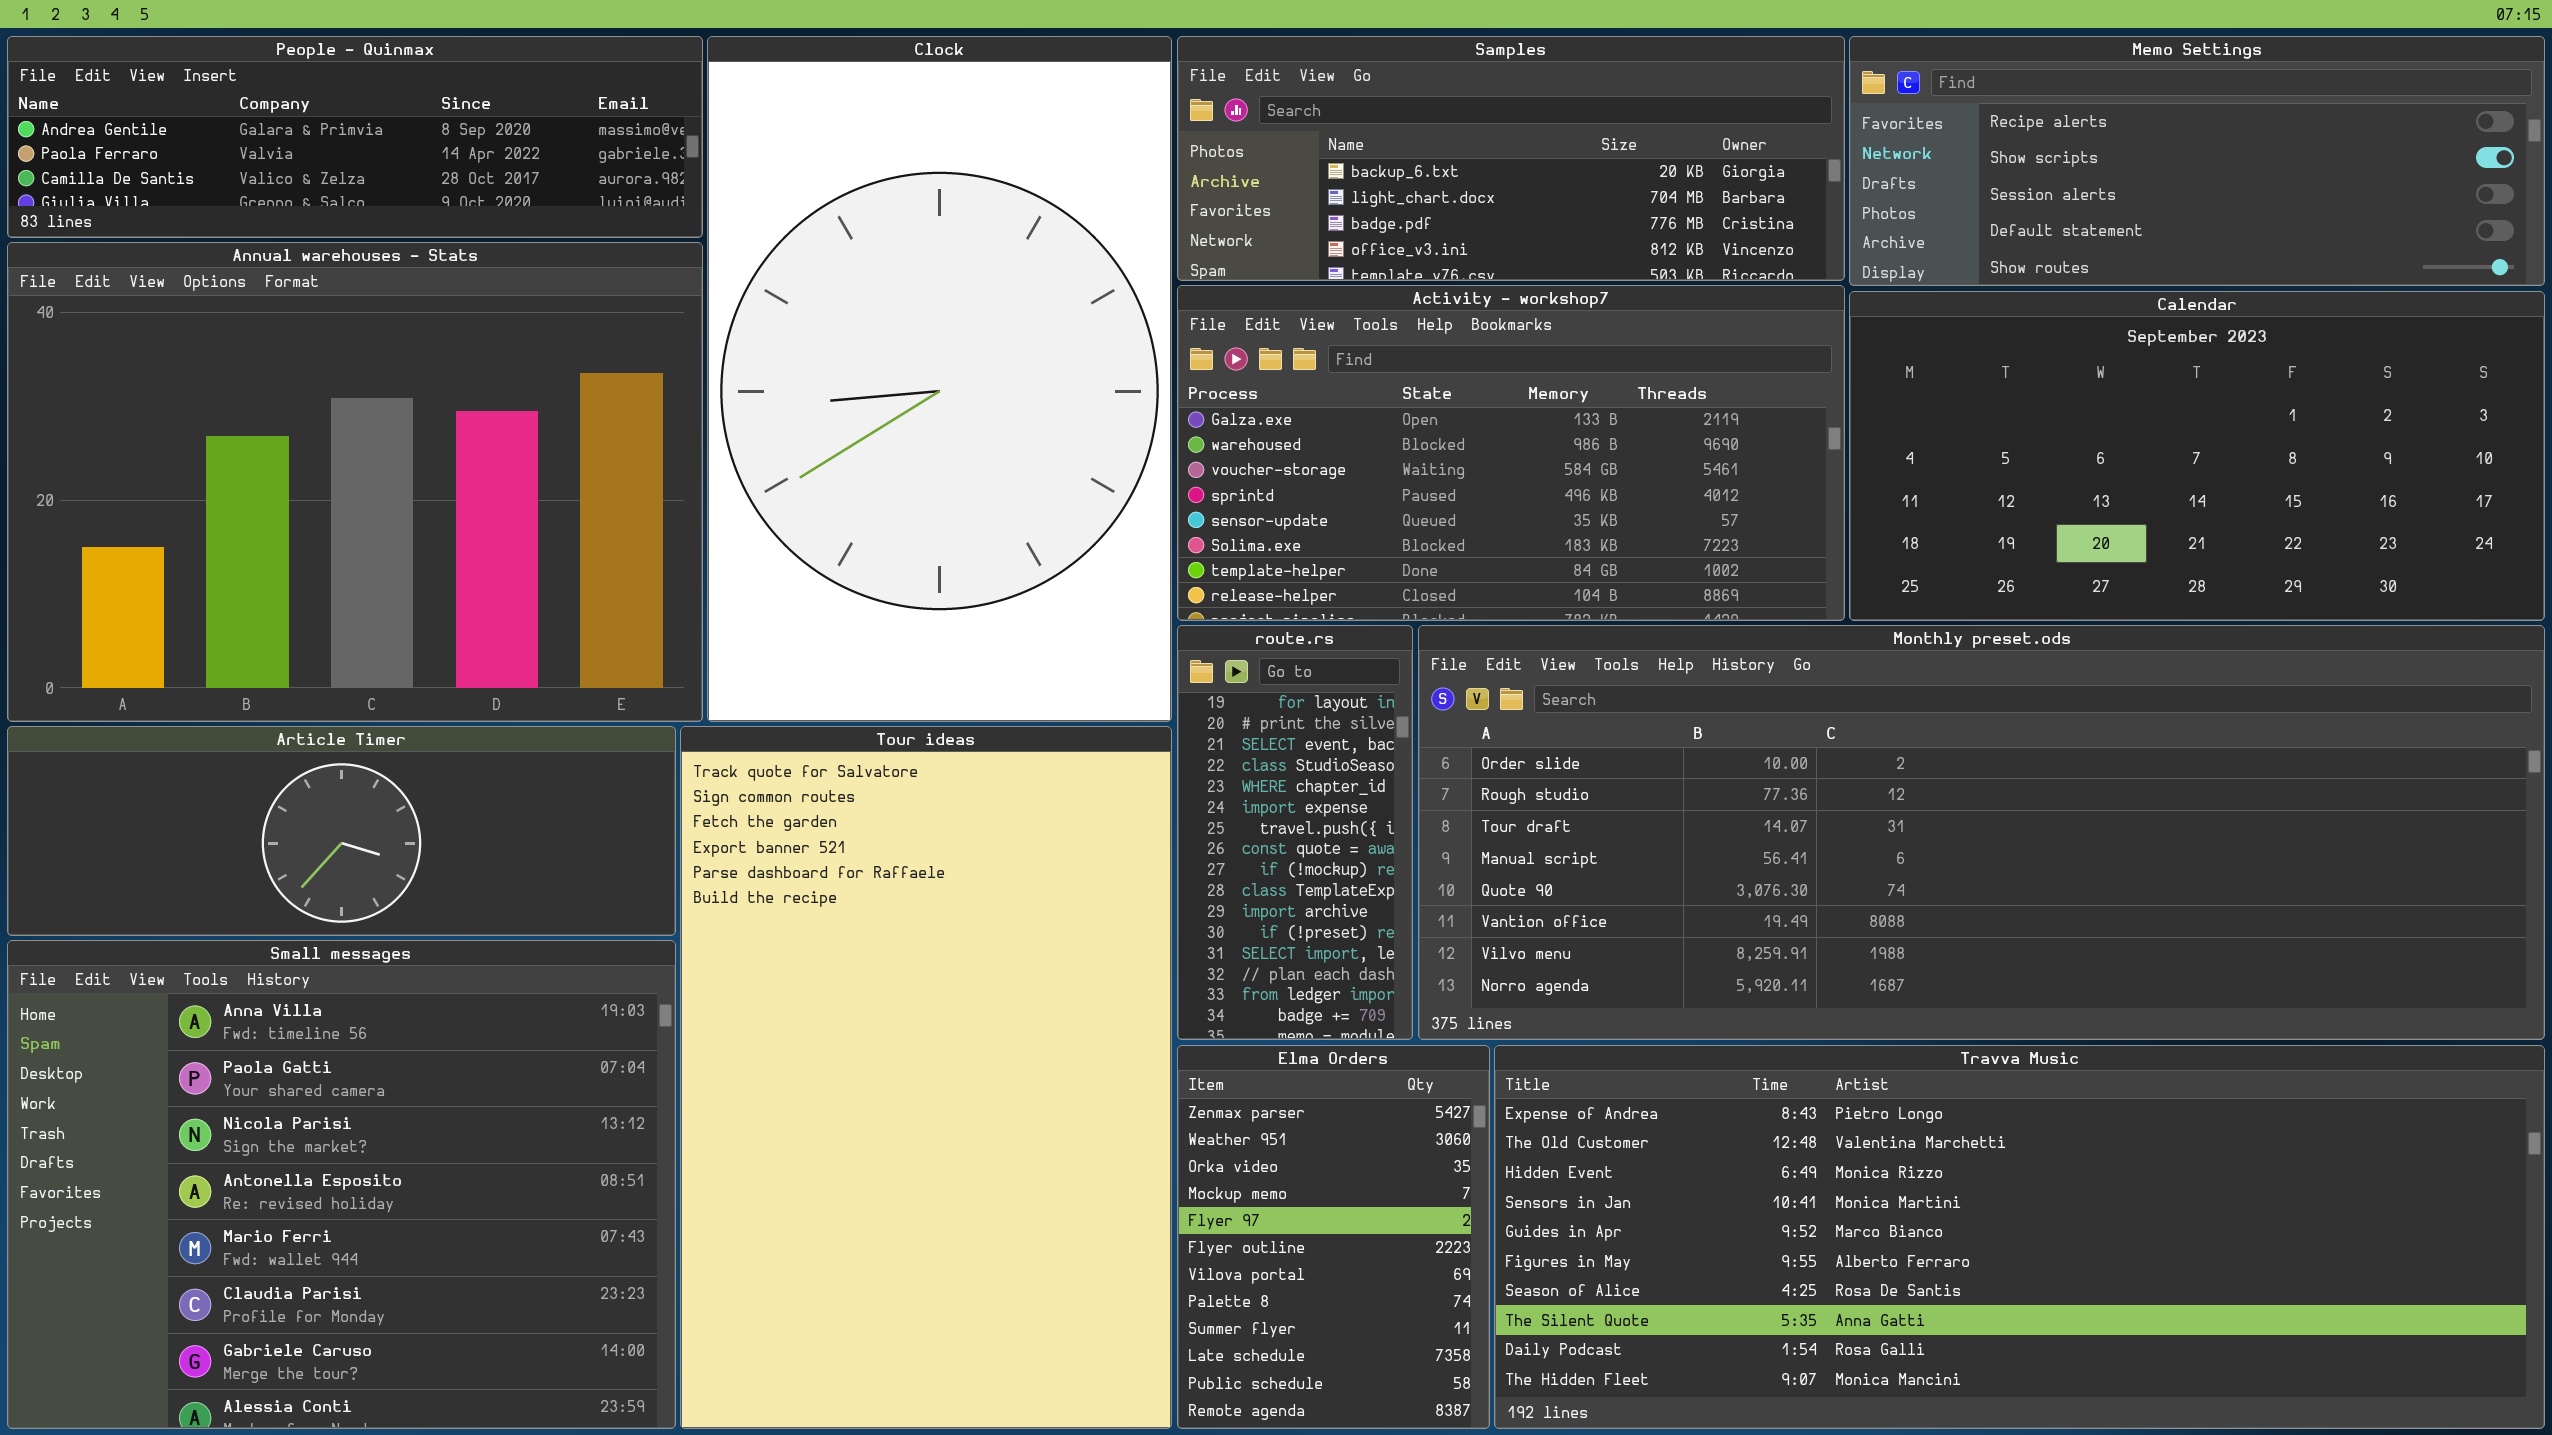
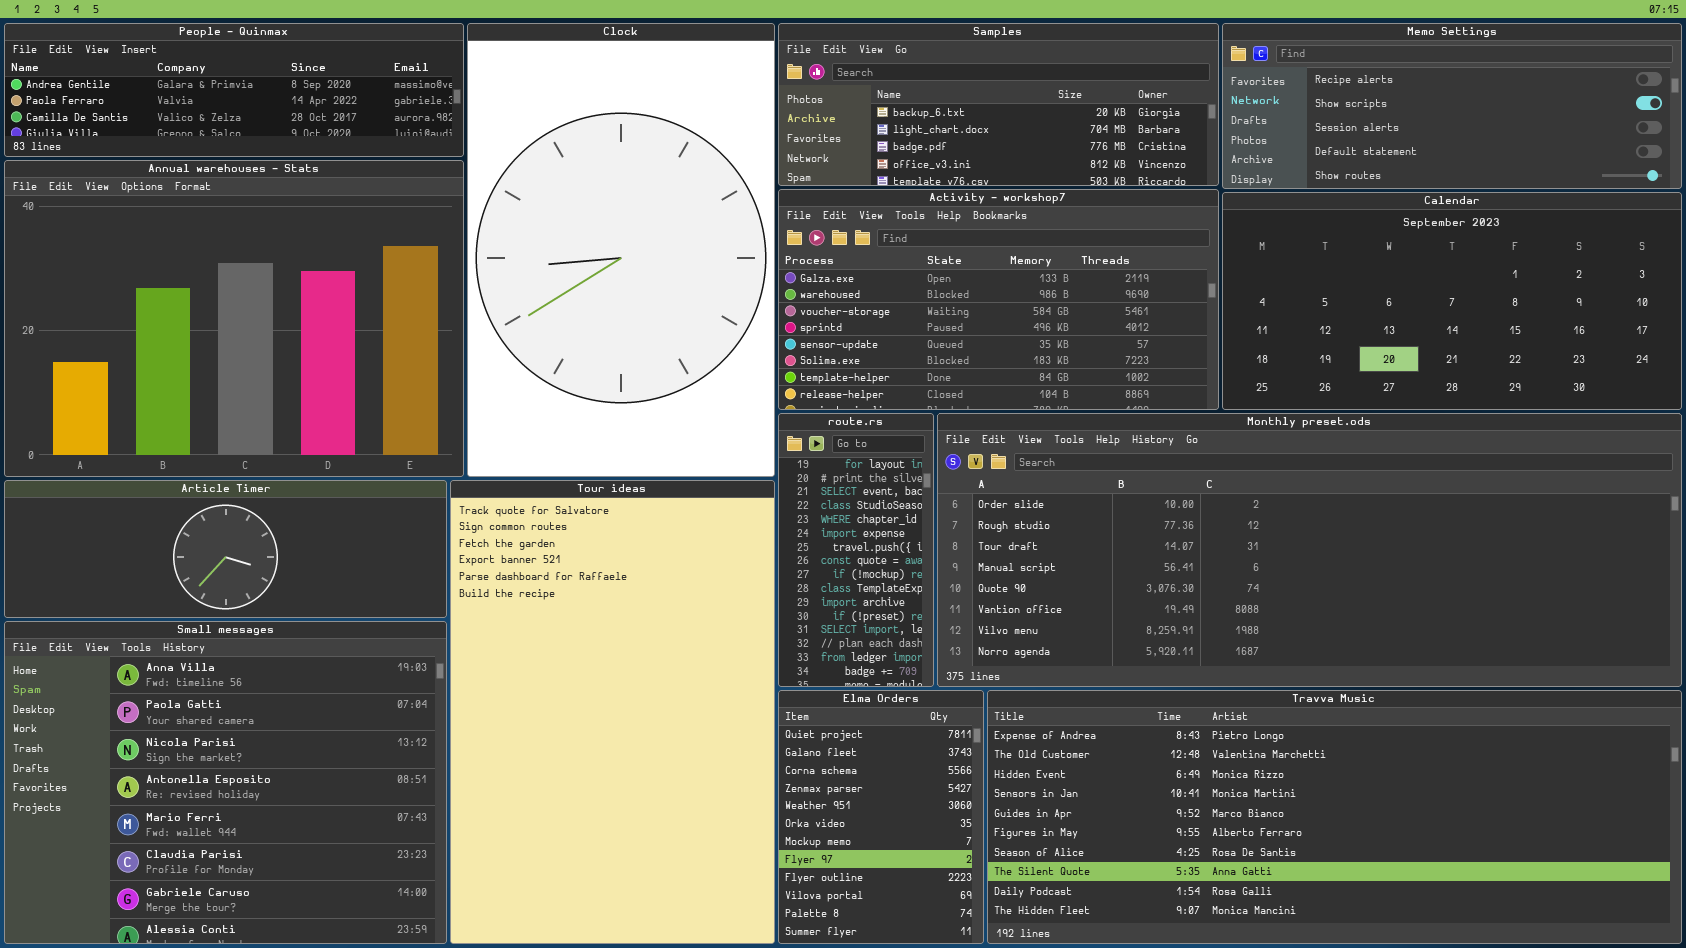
Elma Orders: [1177,1045,1490,1429] -> [778,690,984,944], scrolled up 3 rows

